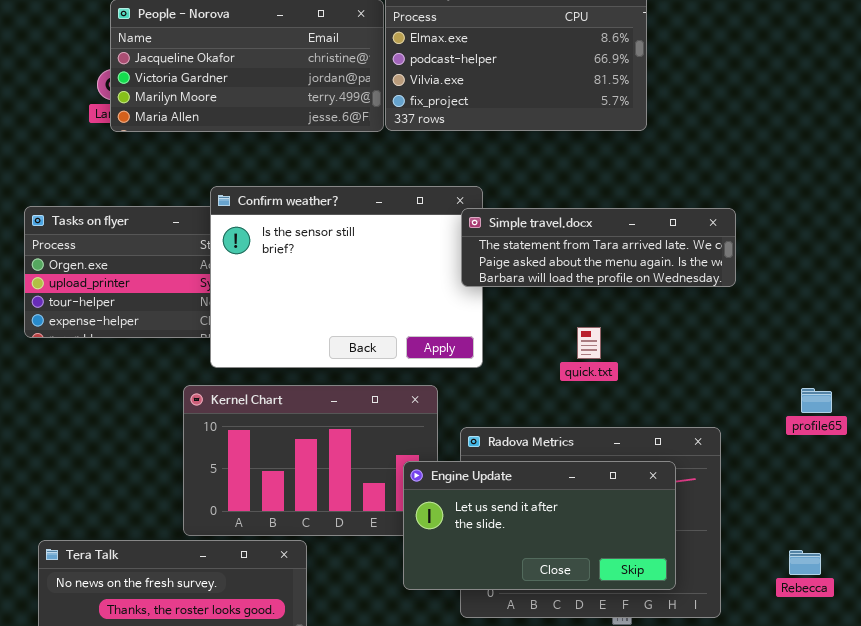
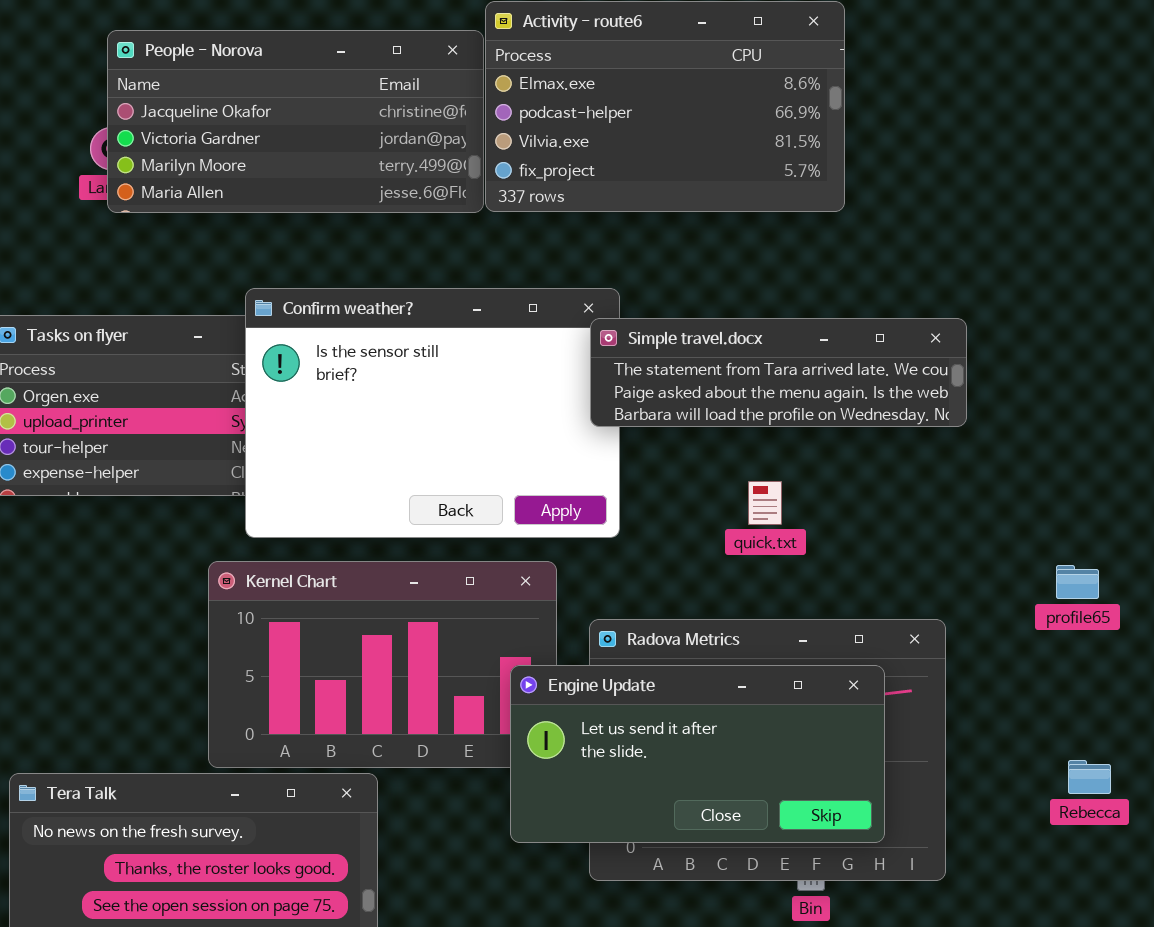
Rebecca: [789,550,821,575] -> [1068,760,1111,794], moved

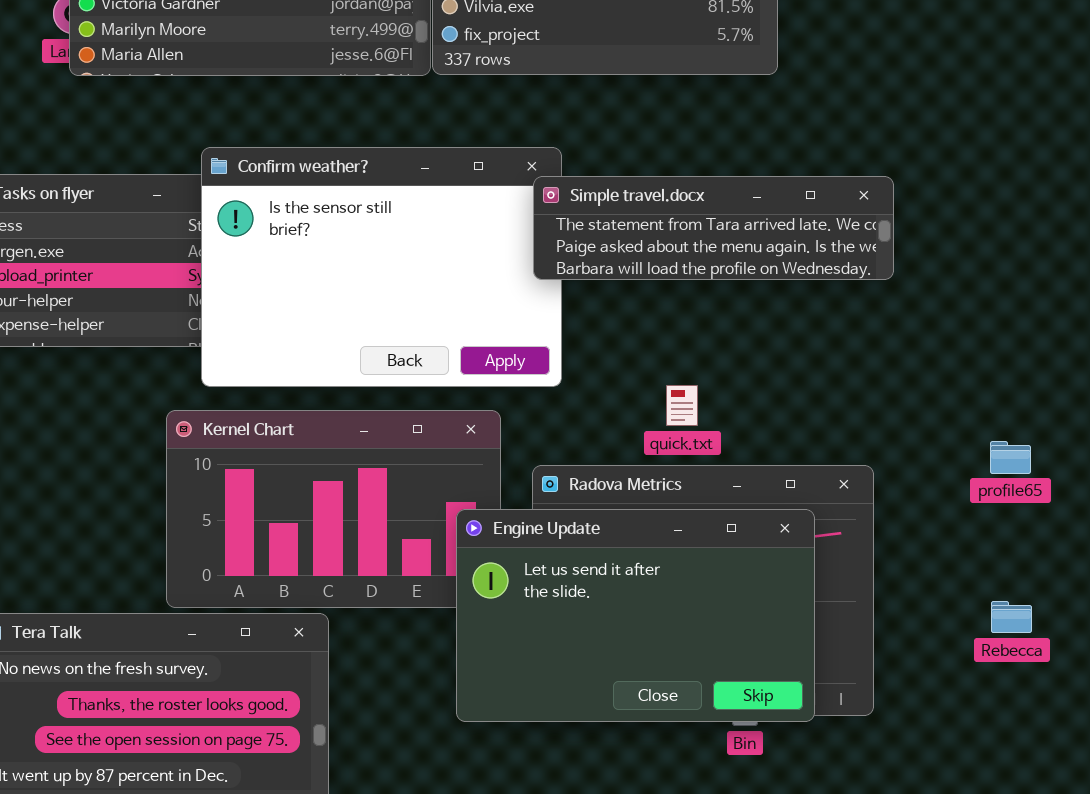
quick.txt: [748,481,782,525] -> [666,385,698,426], moved
profile65: [1056,565,1099,599] -> [990,441,1031,474], moved
Engine Update: [510,665,885,843] -> [456,509,815,722], resized

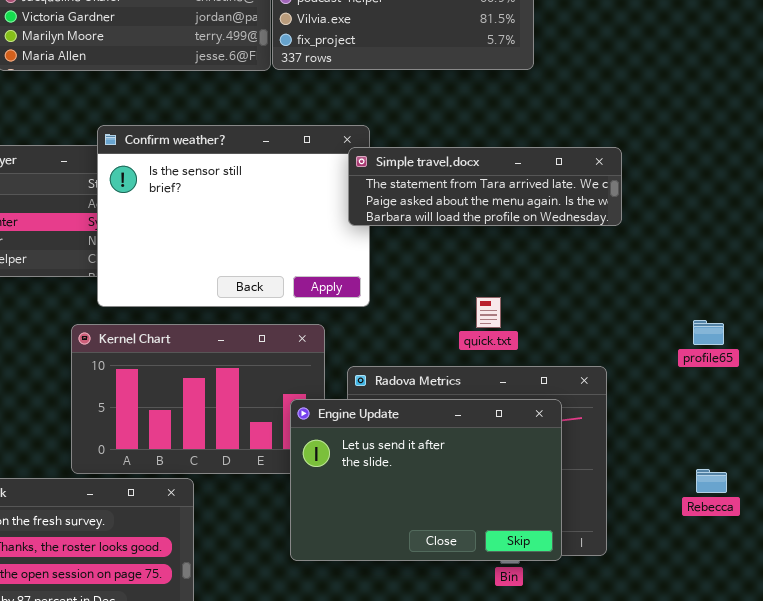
quick.txt: [666,385,698,426] -> [476,297,501,328], moved
profile65: [990,441,1031,474] -> [693,320,724,345], moved

